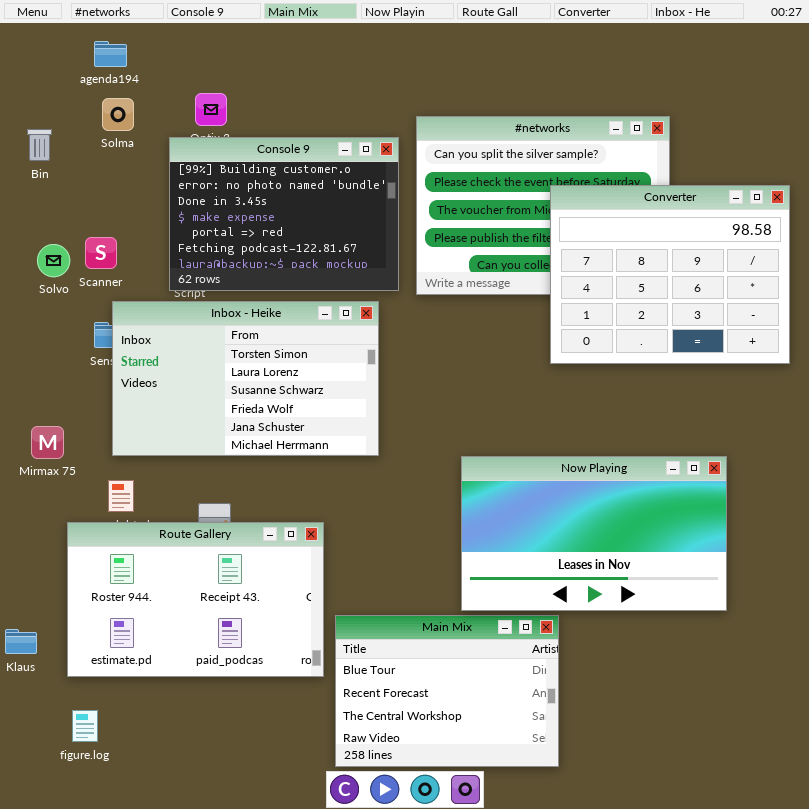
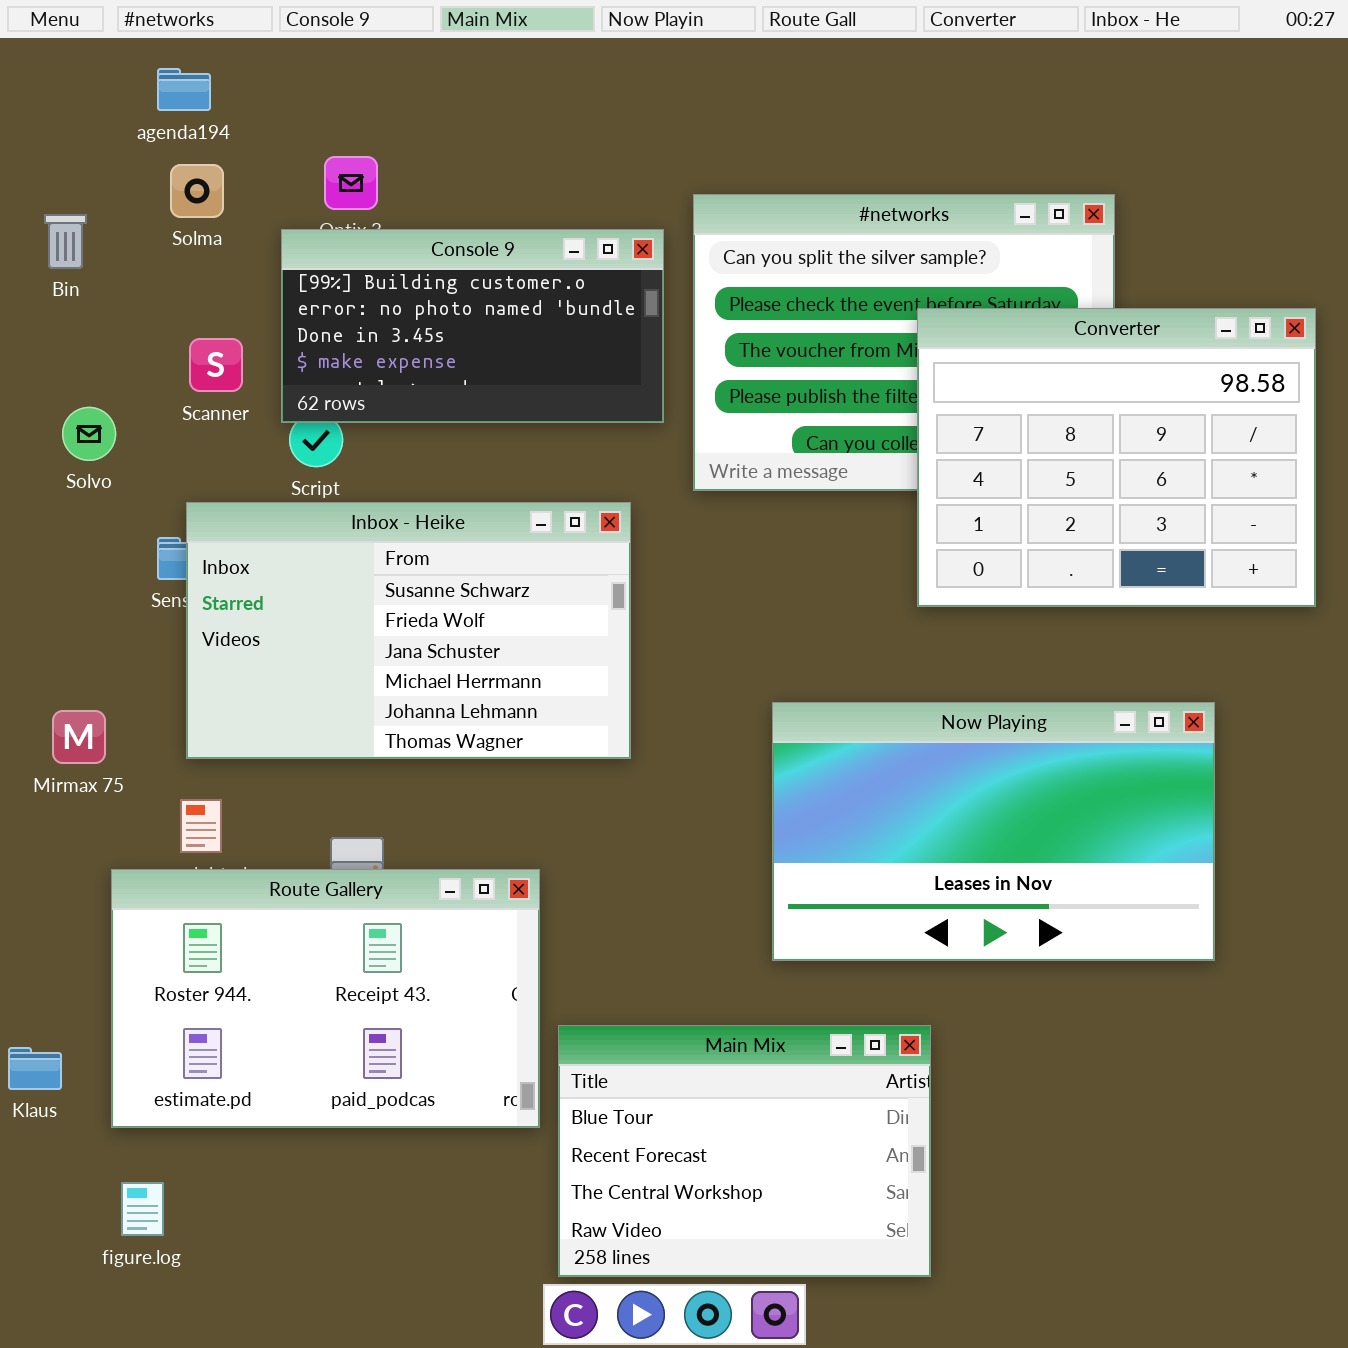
Console 9: [169,137,399,291] -> [281,229,664,423], resized
Scanner: [85,237,117,269] -> [189,338,243,392], moved
Inbox - Heike: [112,301,379,456] -> [186,502,631,759], scrolled down 2 rows
Now Playing: [461,456,727,611] -> [772,702,1215,961], moved

